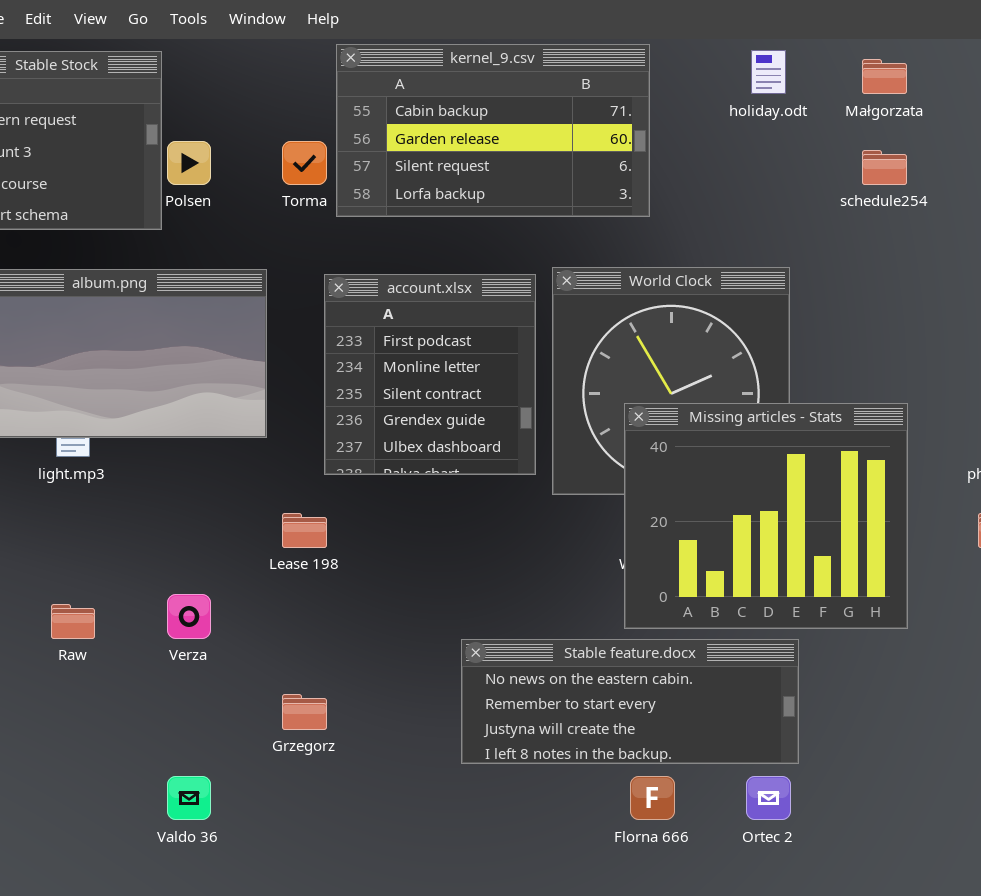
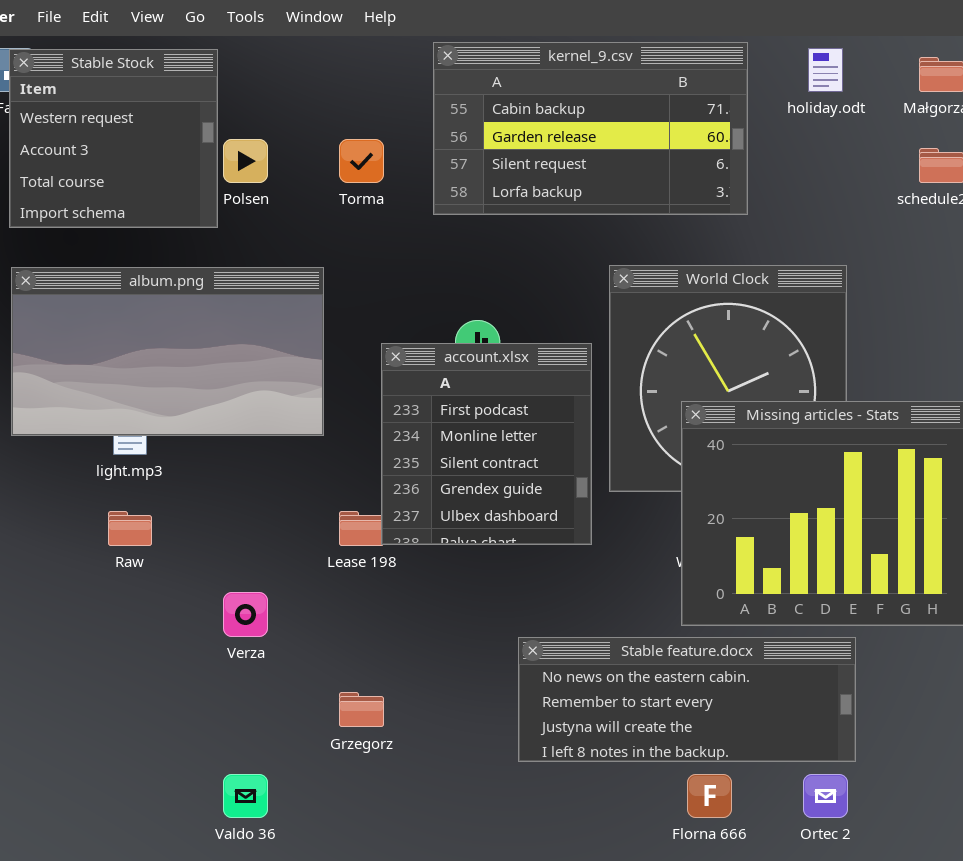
kernel_9.csv: [336,44,650,217] -> [433,42,748,215], moved
account.xlsx: [324,274,536,475] -> [381,343,592,545], moved
Raw: [51,604,95,639] -> [108,511,152,546], moved

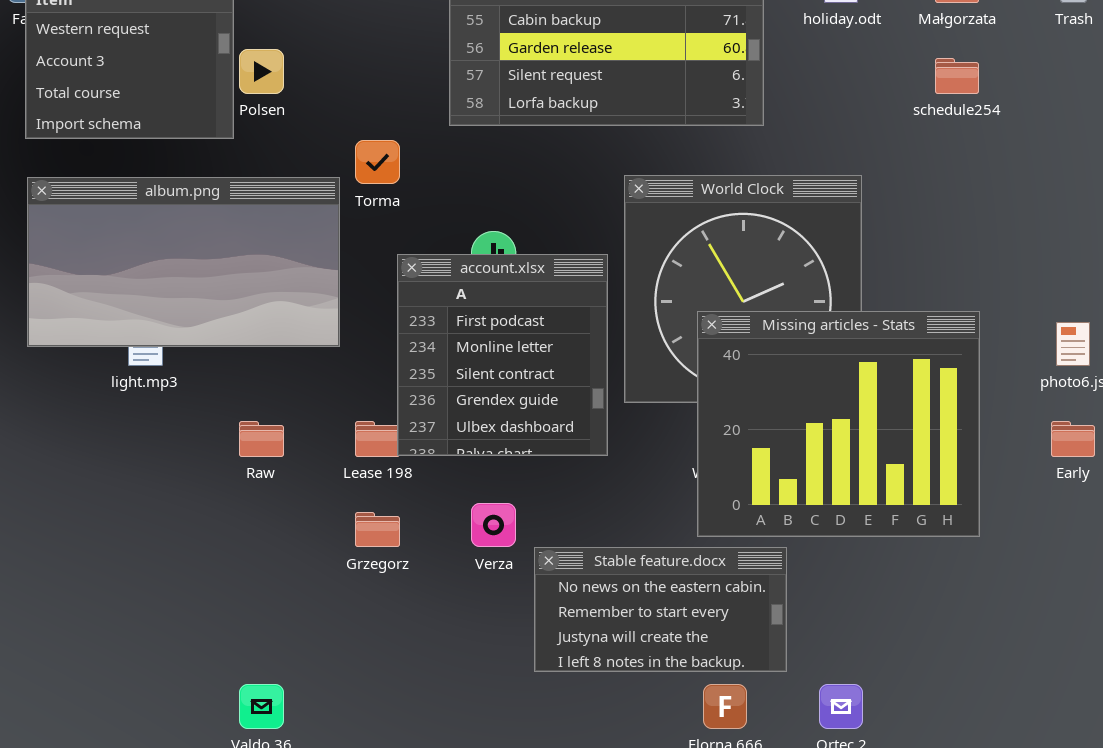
Torma: [339,139,384,183] -> [355,140,400,184], moved
Raw: [108,511,152,546] -> [239,421,284,457], moved
Verza: [223,592,268,637] -> [471,503,516,547], moved
Stable feature.docx: [518,637,856,762] -> [534,547,787,672], resized
Grzegorz: [339,692,384,727] -> [355,512,400,547], moved

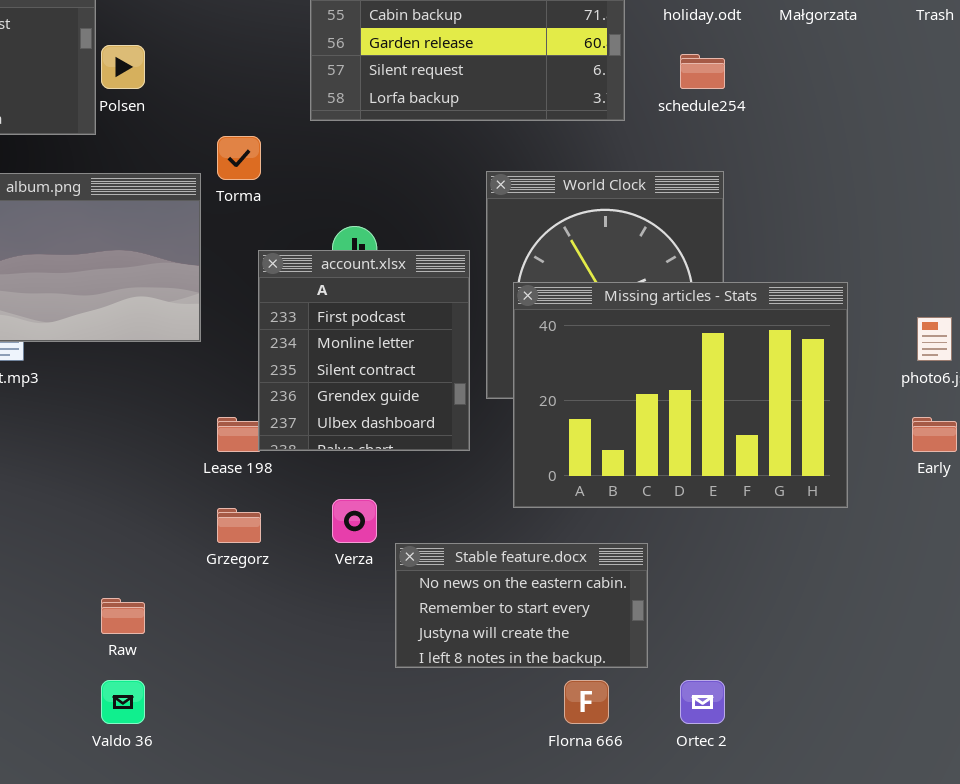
schedule254: [935,58,979,94] -> [680,54,725,89], moved
Missing articles - Stats: [697,311,980,537] -> [513,282,848,508], moved, resized
Raw: [239,421,284,457] -> [101,598,145,634], moved

